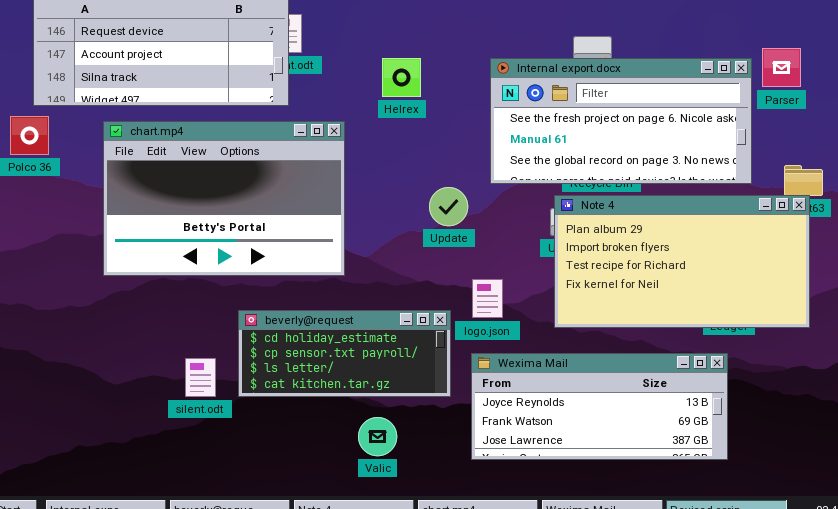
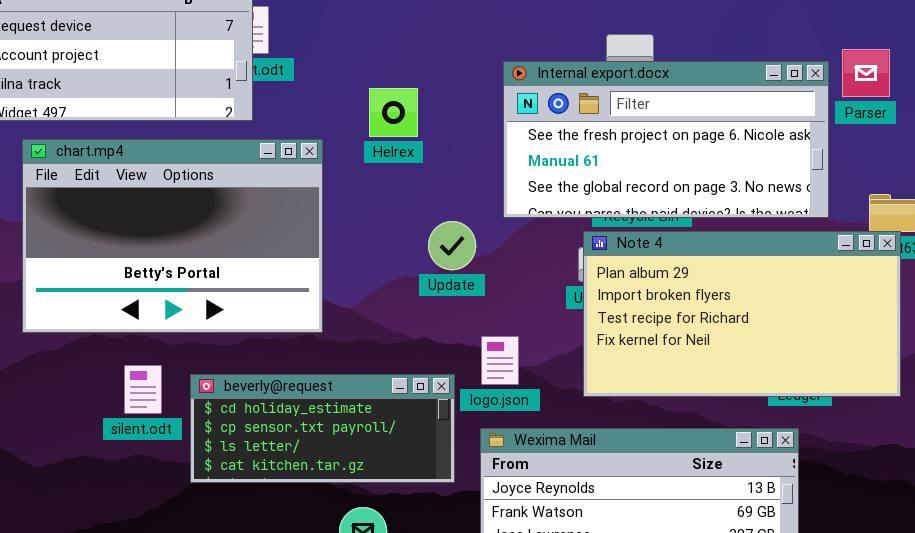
Helrex: [382,58,421,97] -> [369,88,418,137], moved
silent.odt: [185,358,216,397] -> [124,365,162,414], moved

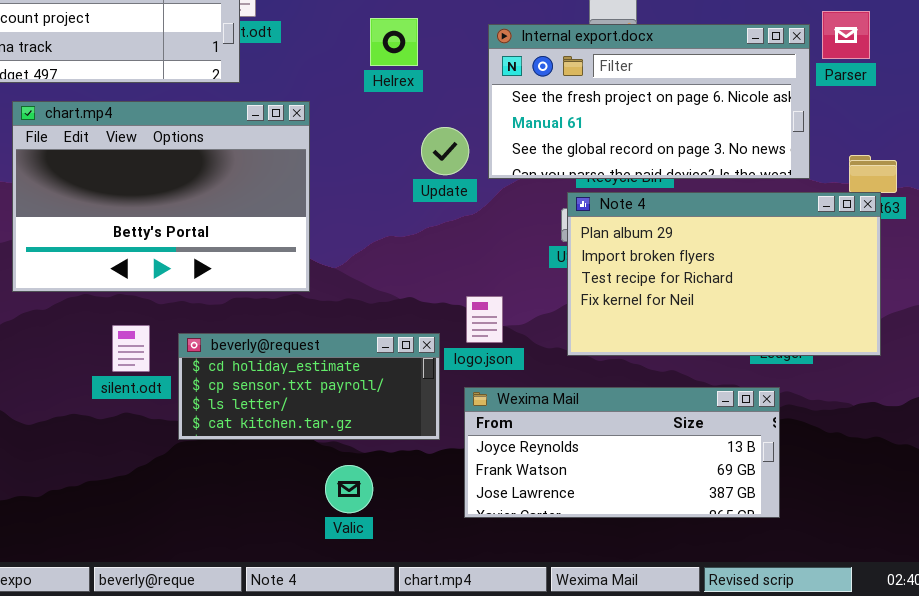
Helrex: [369,88,418,137] -> [370,18,418,66], moved
Update: [428,221,476,270] -> [421,127,469,175], moved

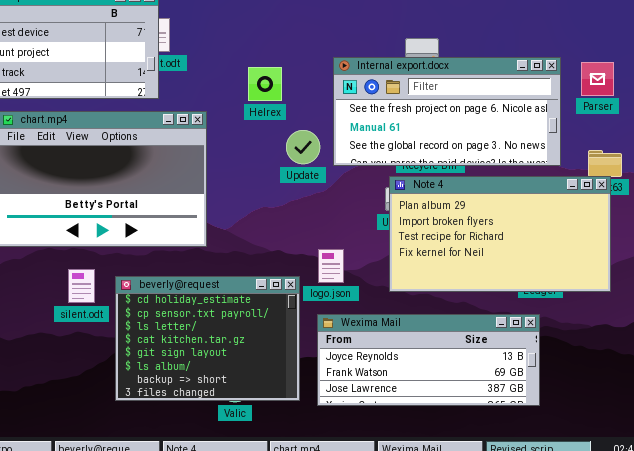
Parser: [822,11,870,59] -> [581,62,614,96], moved
Helrex: [370,18,418,66] -> [248,67,282,101], moved
beverly@request: [178,333,440,440] -> [115,276,300,401], resized

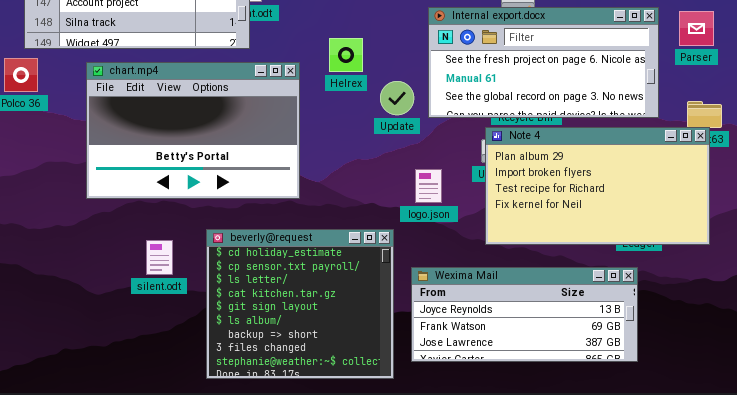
Helrex: [248,67,282,101] -> [329,38,363,72], moved
logo.json: [318,249,344,283] -> [415,169,442,203], moved
silent.odt: [68,269,95,303] -> [146,240,173,275], moved
beverly@request: [115,276,300,401] -> [206,229,394,379], resized

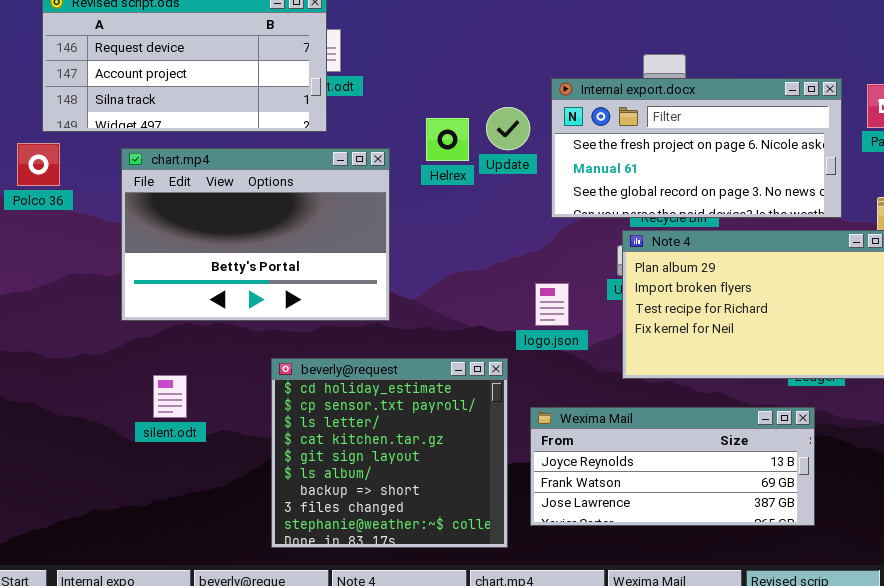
Update: [380,81,414,115] -> [486,107,530,150], moved
silent.odt: [146,240,173,275] -> [153,375,187,418], moved

